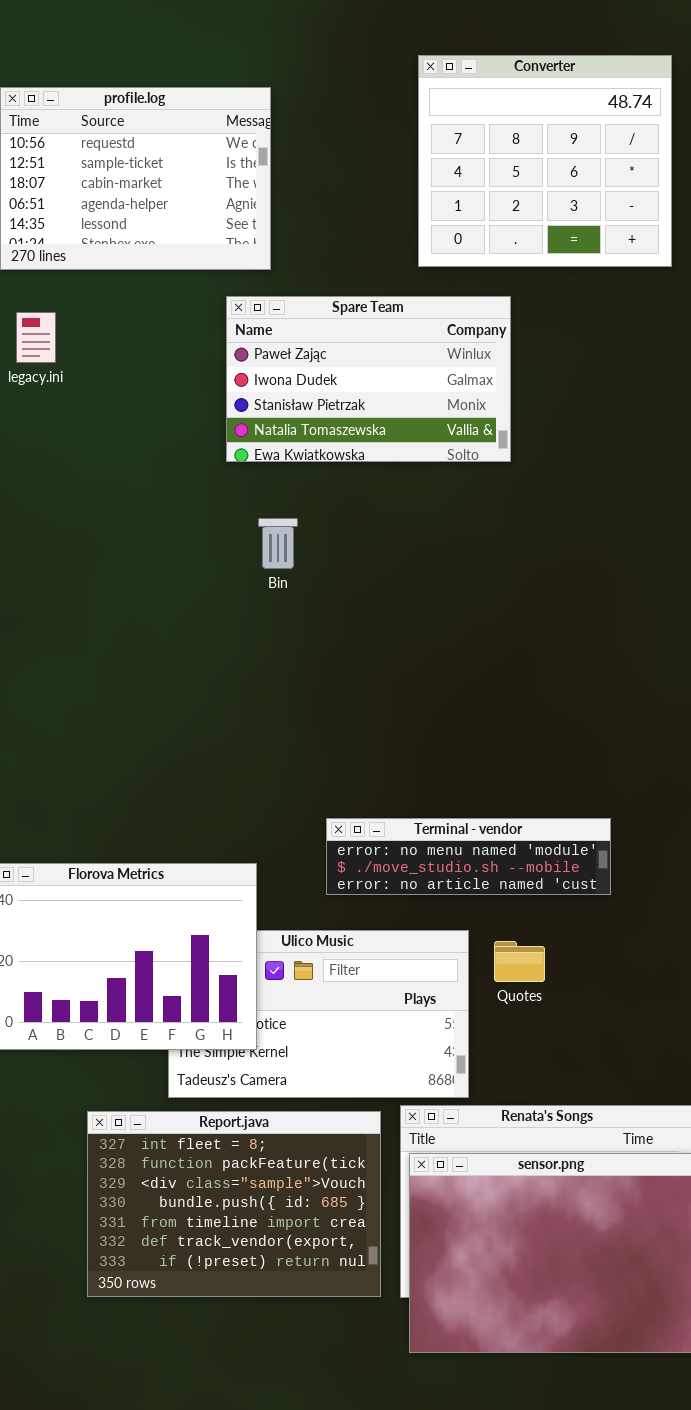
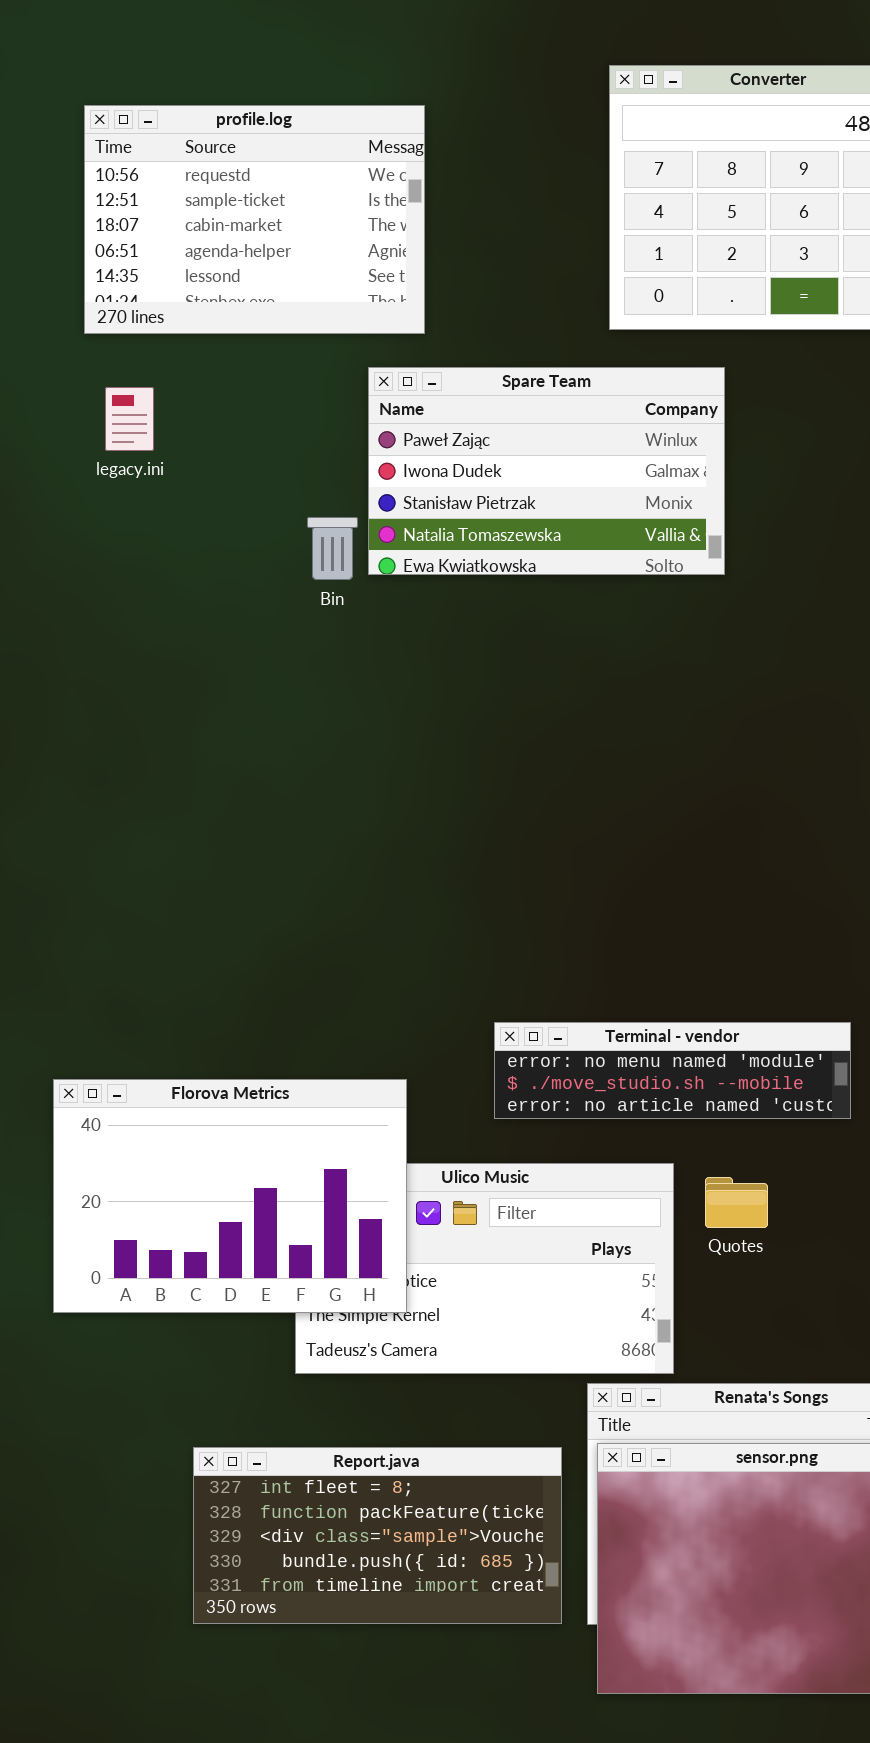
Bin: [258,518,298,569] -> [307,517,358,580], moved
Report.java: [87,1111,381,1297] -> [193,1447,562,1624], resized

